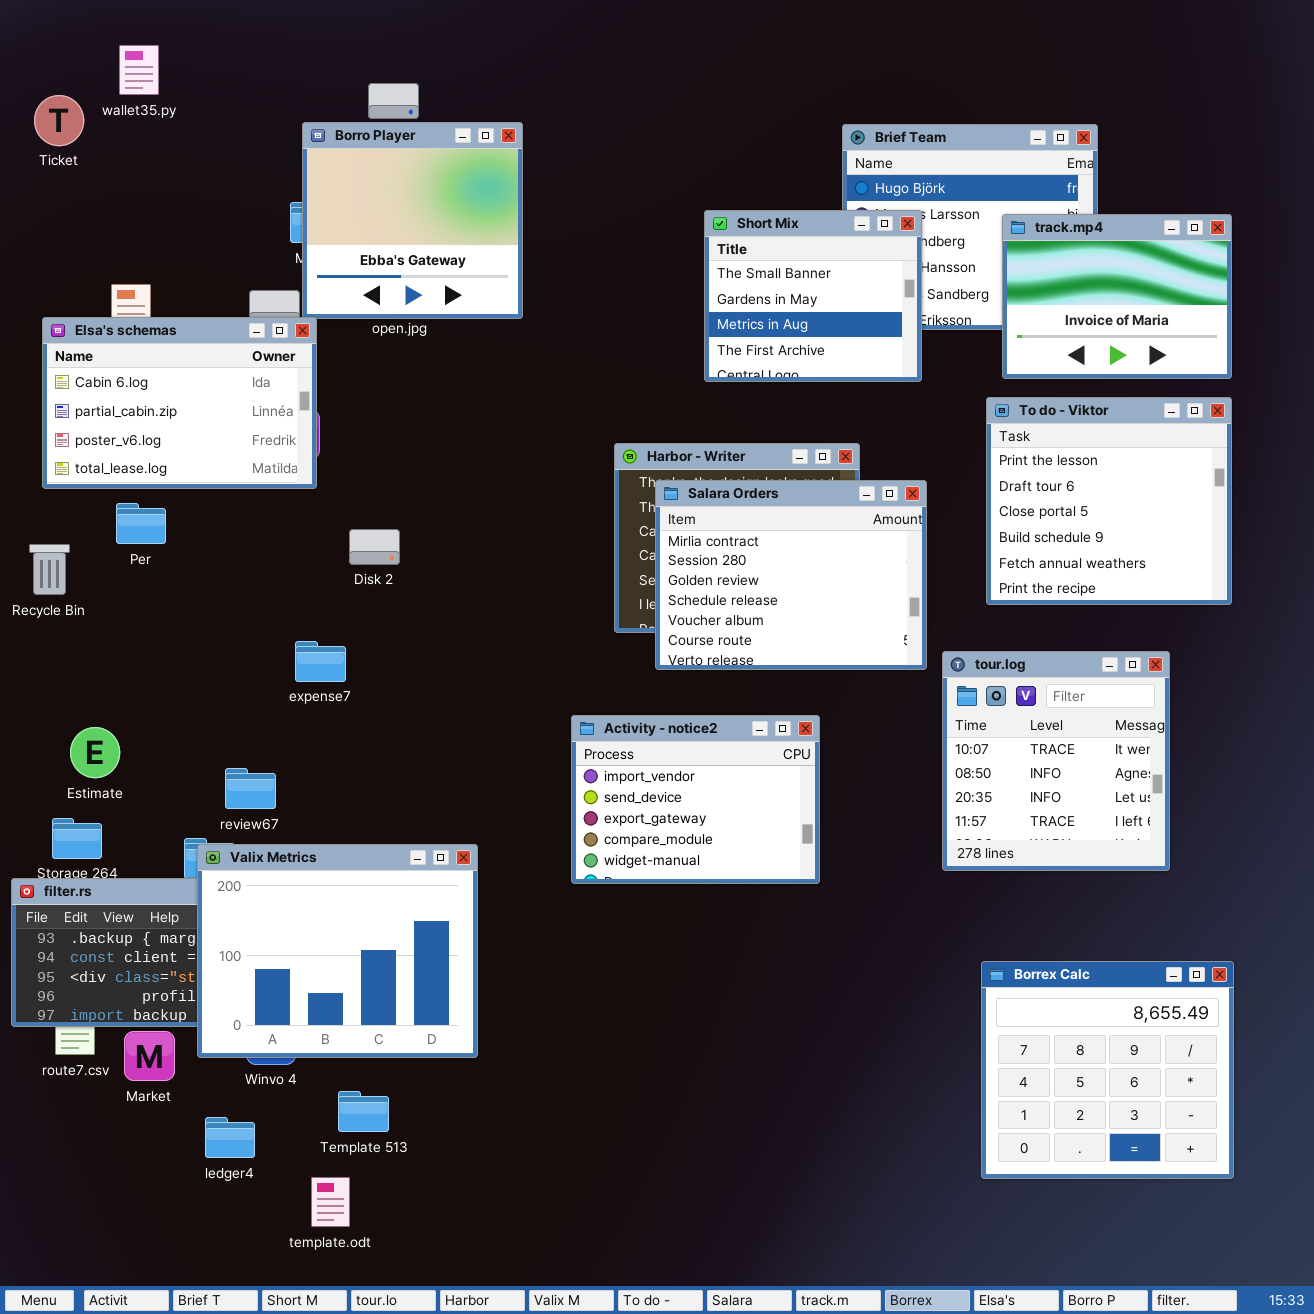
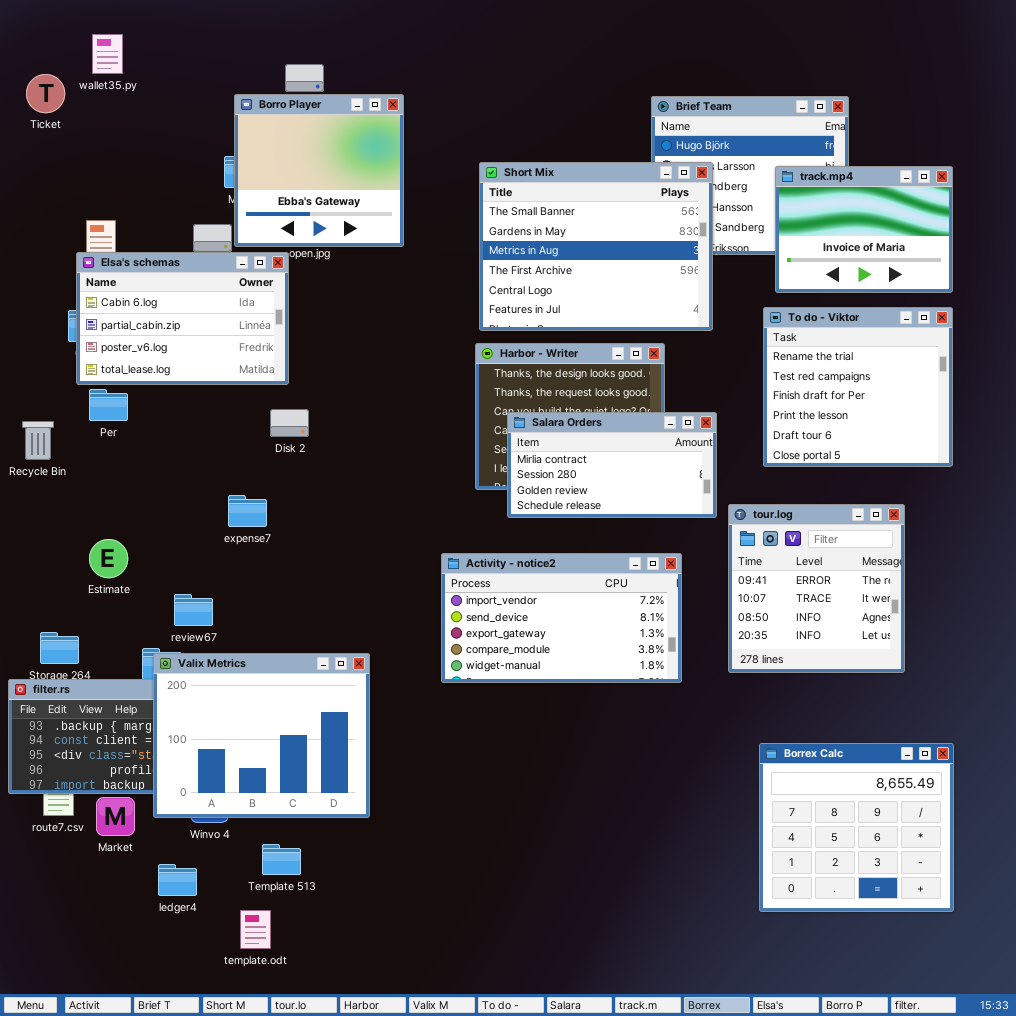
Short Mix: [704,210,922,382] -> [479,162,713,331], resized
Elsa's schemas: [42,317,317,489] -> [76,252,289,385], moved
To do - Viktor: [986,397,1232,605] -> [763,307,953,467], scrolled up 3 rows
Salara Orders: [655,480,927,670] -> [507,412,717,518], resized
tour.log: [942,651,1170,871] -> [728,504,905,673], scrolled up 1 row
Activity - notice2: [571,715,820,884] -> [441,553,682,683], resized
Estimate: [70,727,120,778] -> [89,539,128,578], moved

